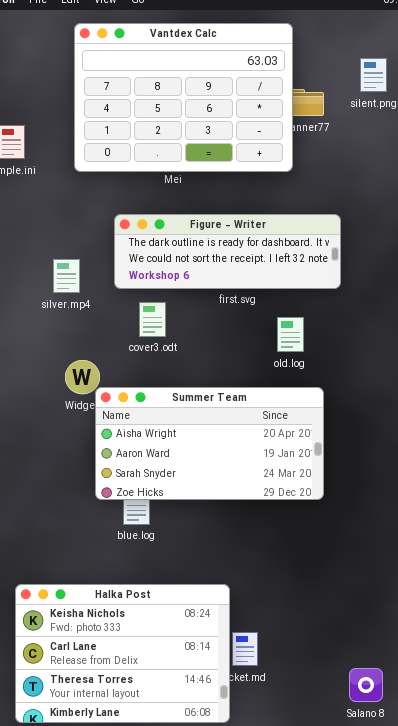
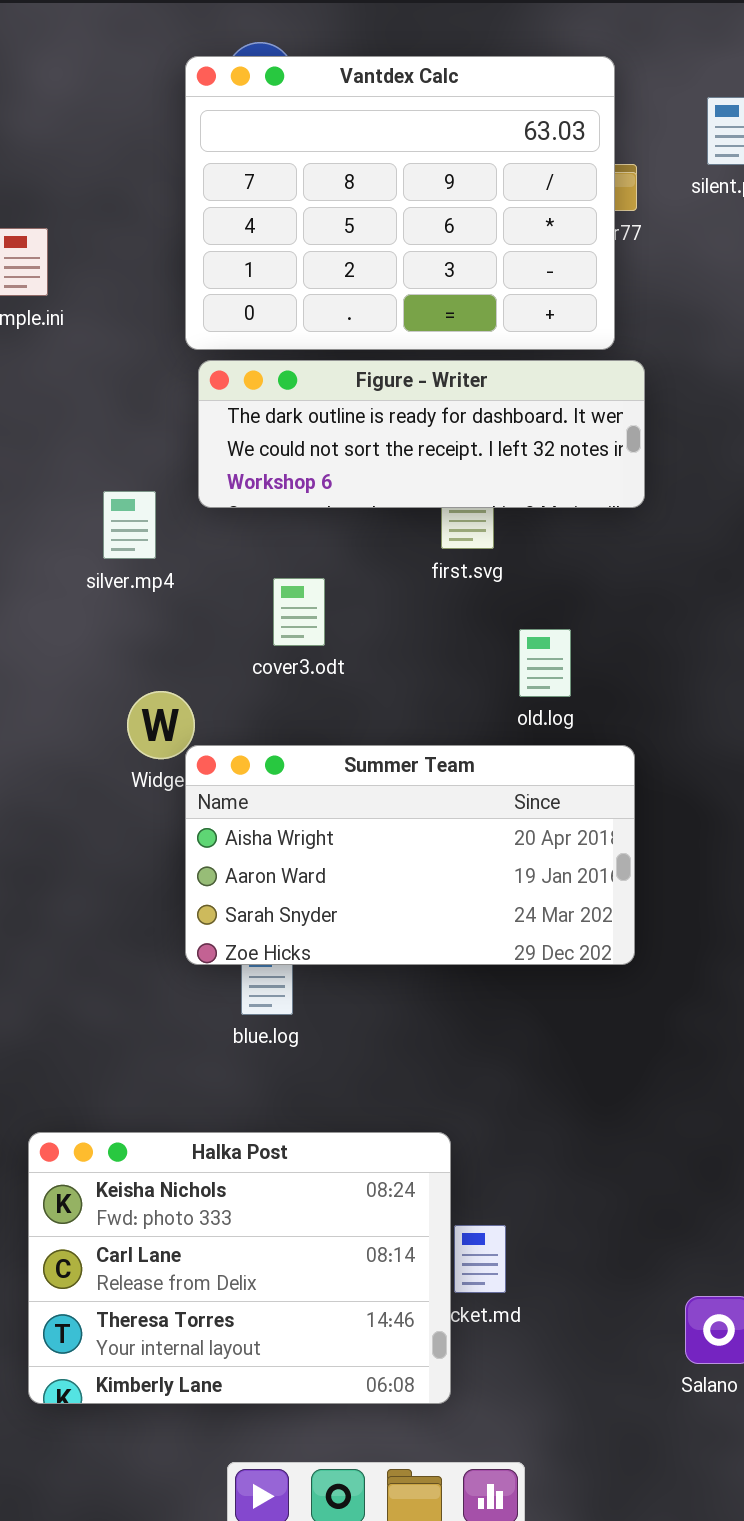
Vantdex Calc: [74,23,293,172] -> [185,56,615,350], moved
Figure - Writer: [114,214,341,289] -> [198,360,645,508], moved
old.log: [277,317,304,352] -> [519,629,571,697], moved

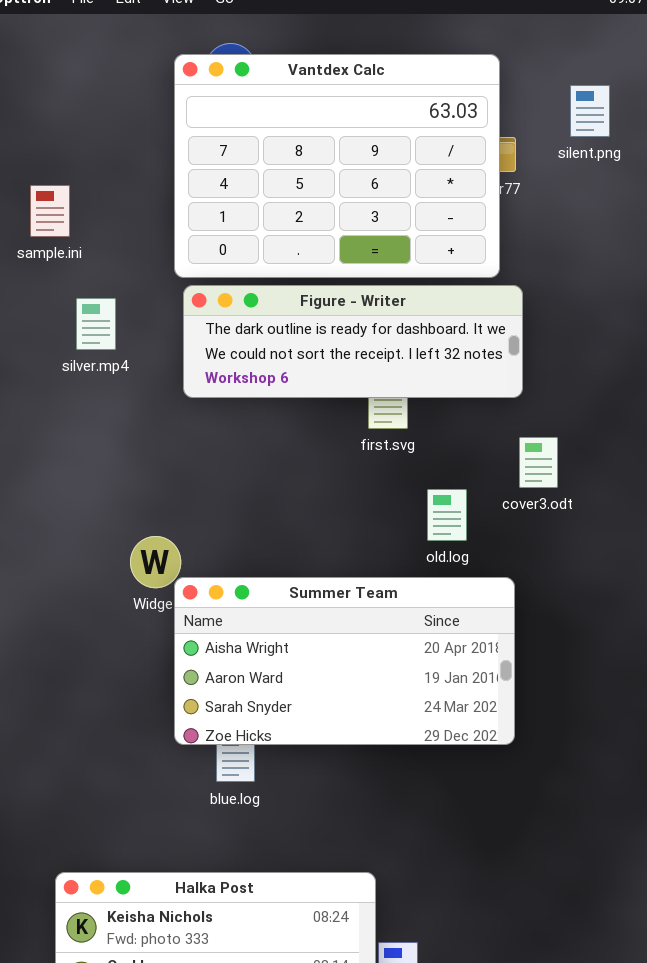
silver.mp4: [103,491,156,559] -> [76,298,116,350], moved
cover3.odt: [273,578,325,646] -> [519,437,558,488], moved

